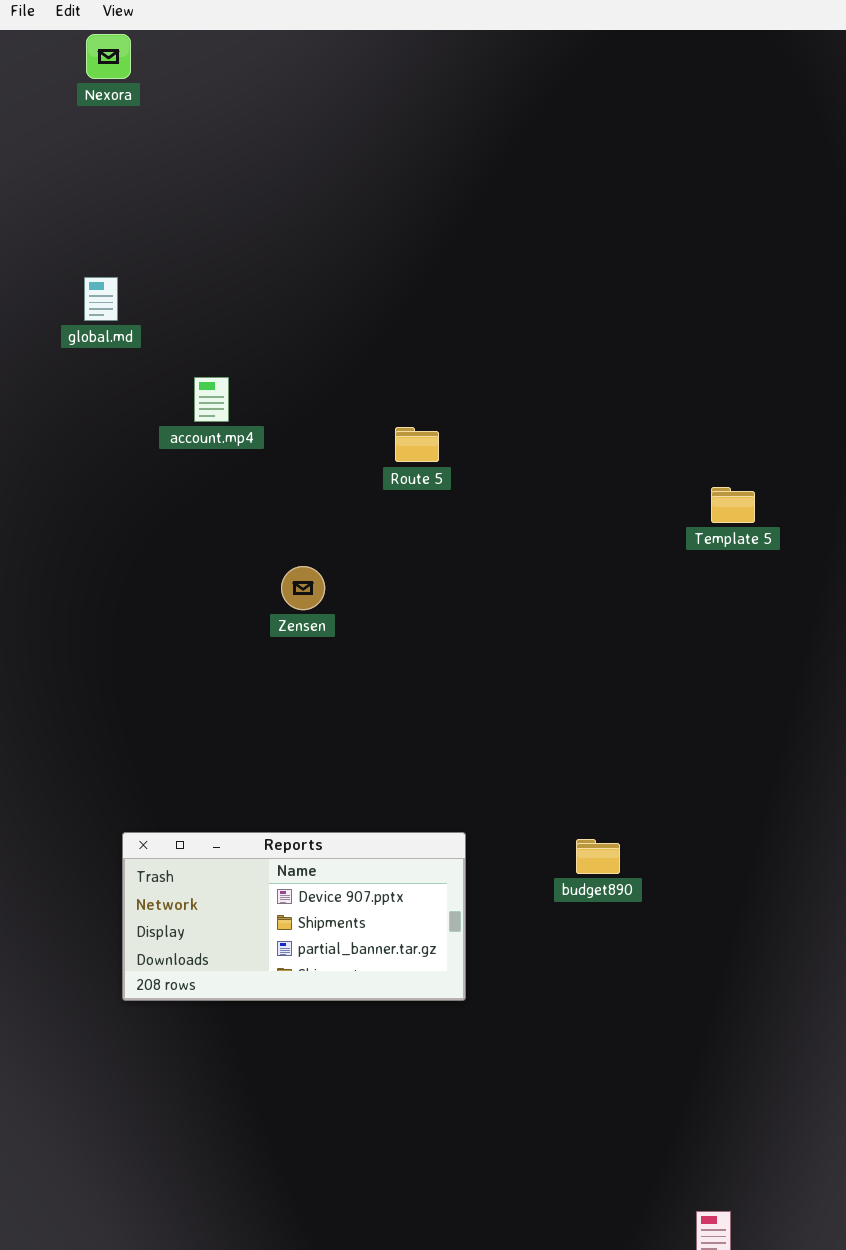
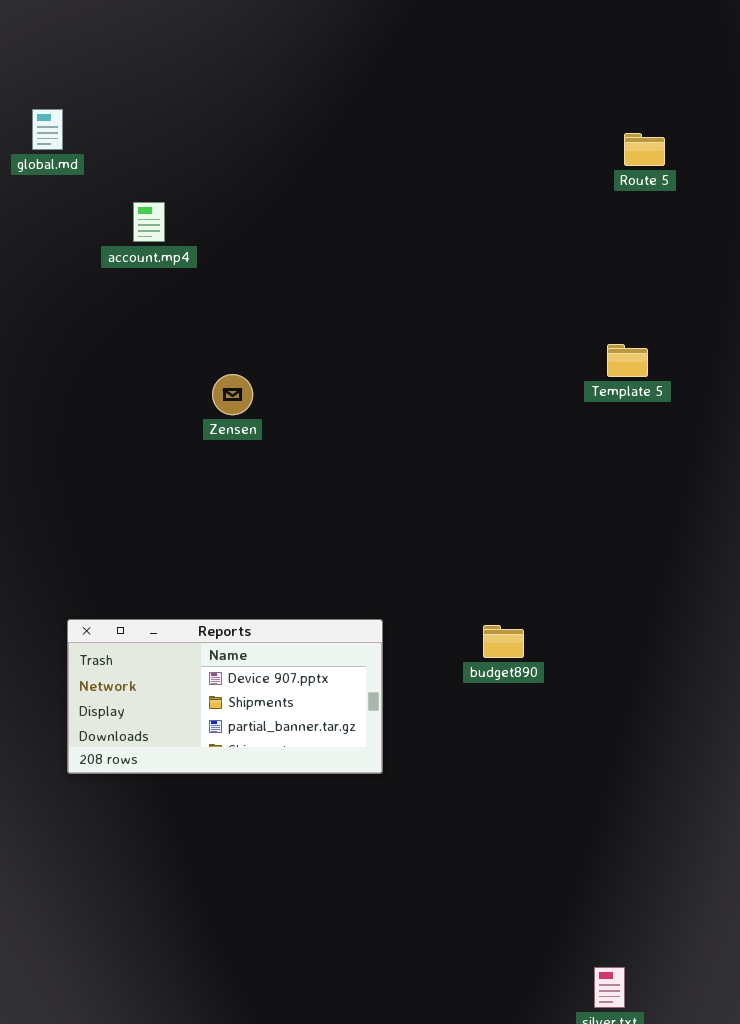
Route 5: [395,427,439,462] -> [624,133,665,166], moved
Template 5: [711,487,755,523] -> [607,344,648,377], moved

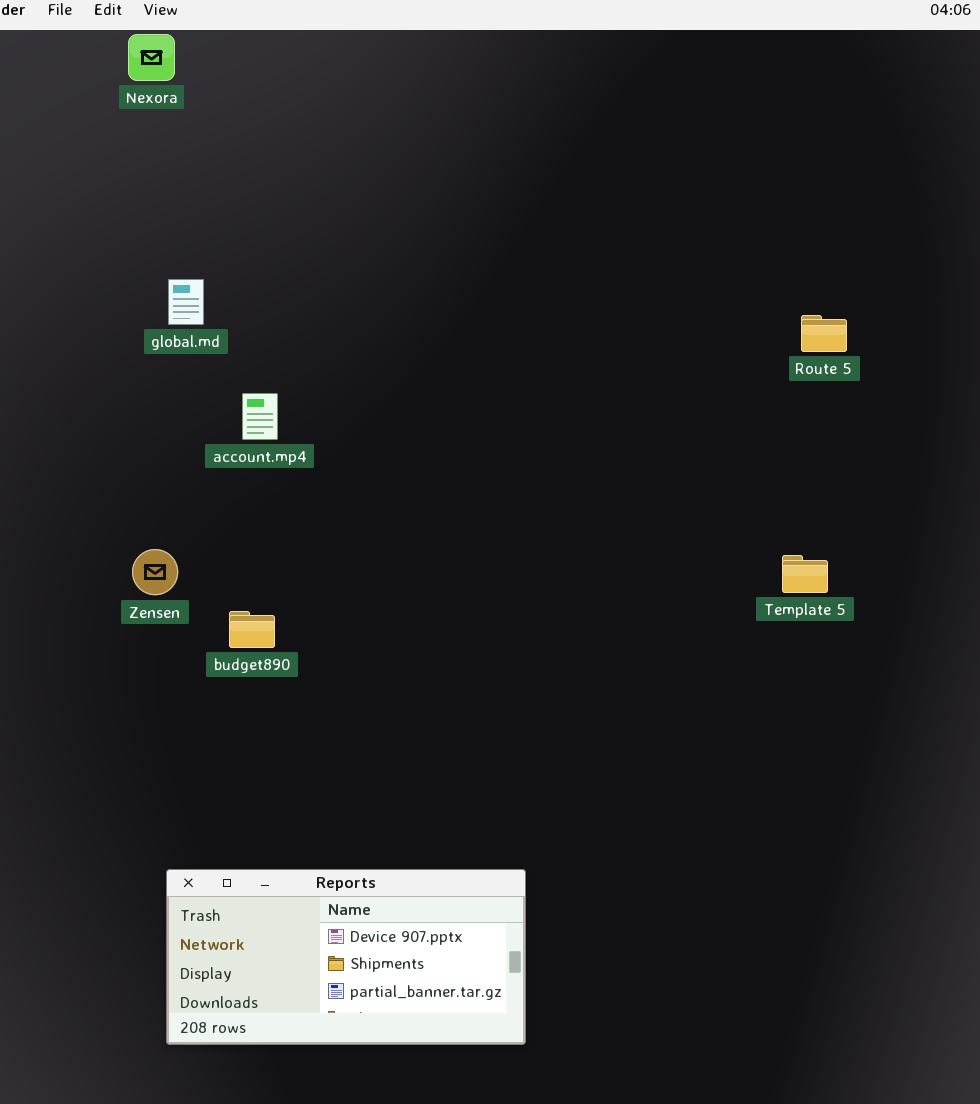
global.md: [32,109,63,150] -> [168,279,204,325], moved
Zensen: [212,374,253,415] -> [132,549,178,595], moved
budget890: [483,625,524,658] -> [229,611,275,648], moved

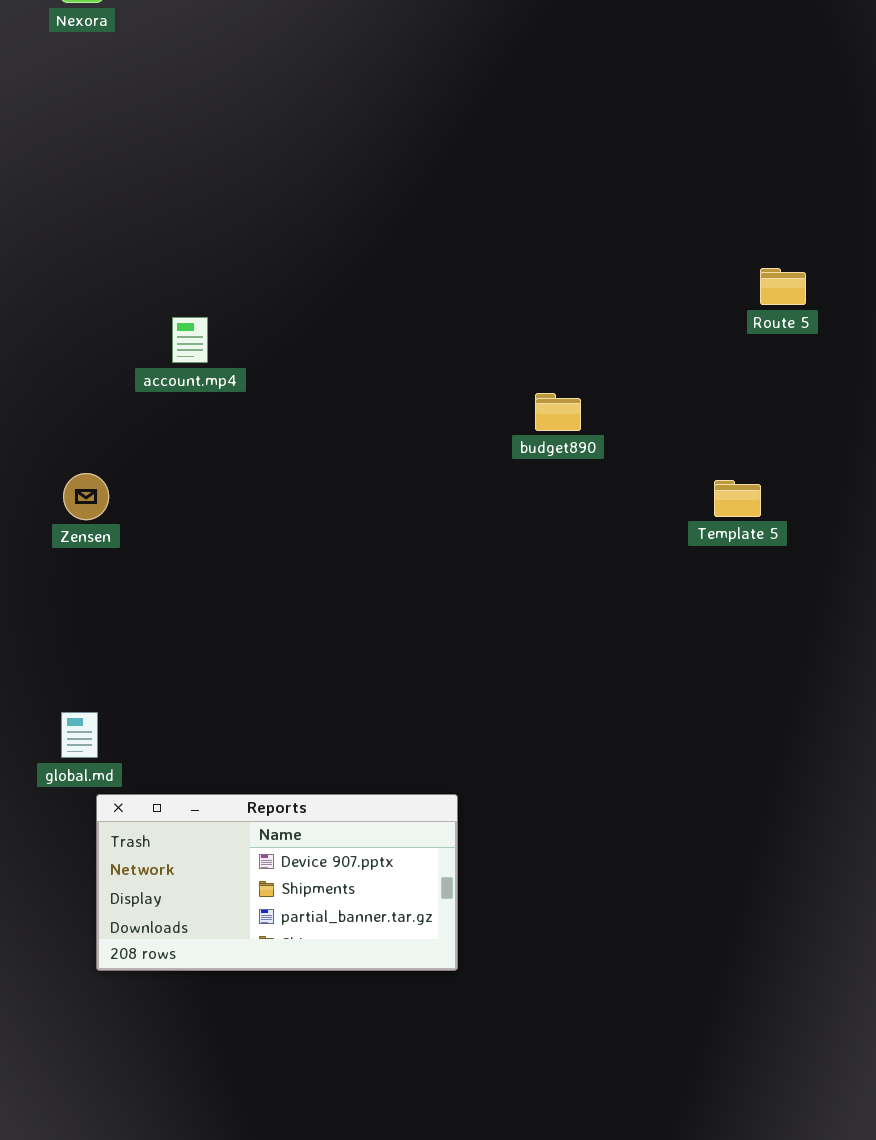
global.md: [168,279,204,325] -> [61,712,98,758], moved
Route 5: [801,315,847,352] -> [760,268,806,305], moved
budget890: [229,611,275,648] -> [535,393,581,431], moved

